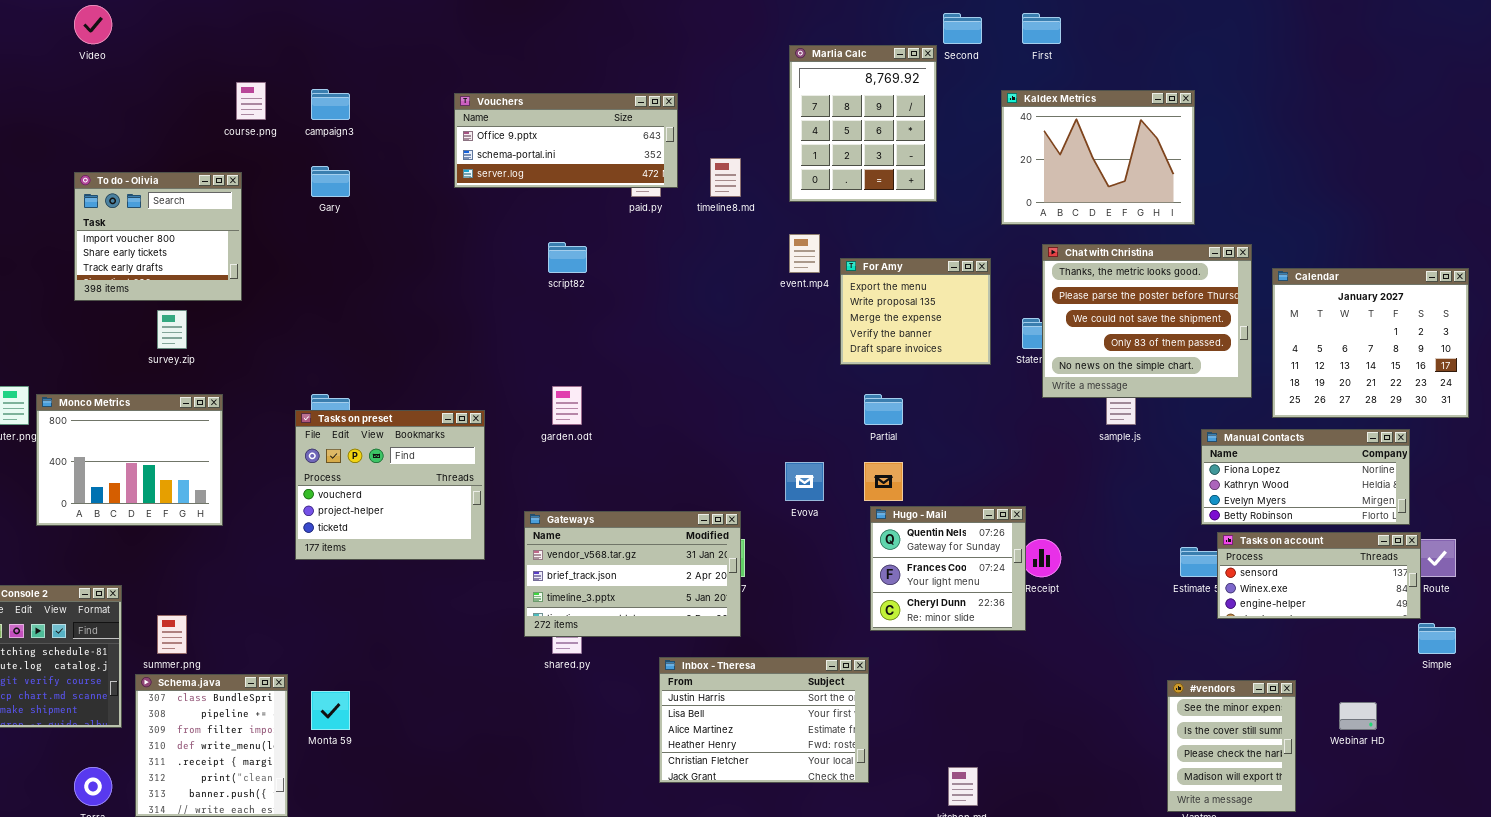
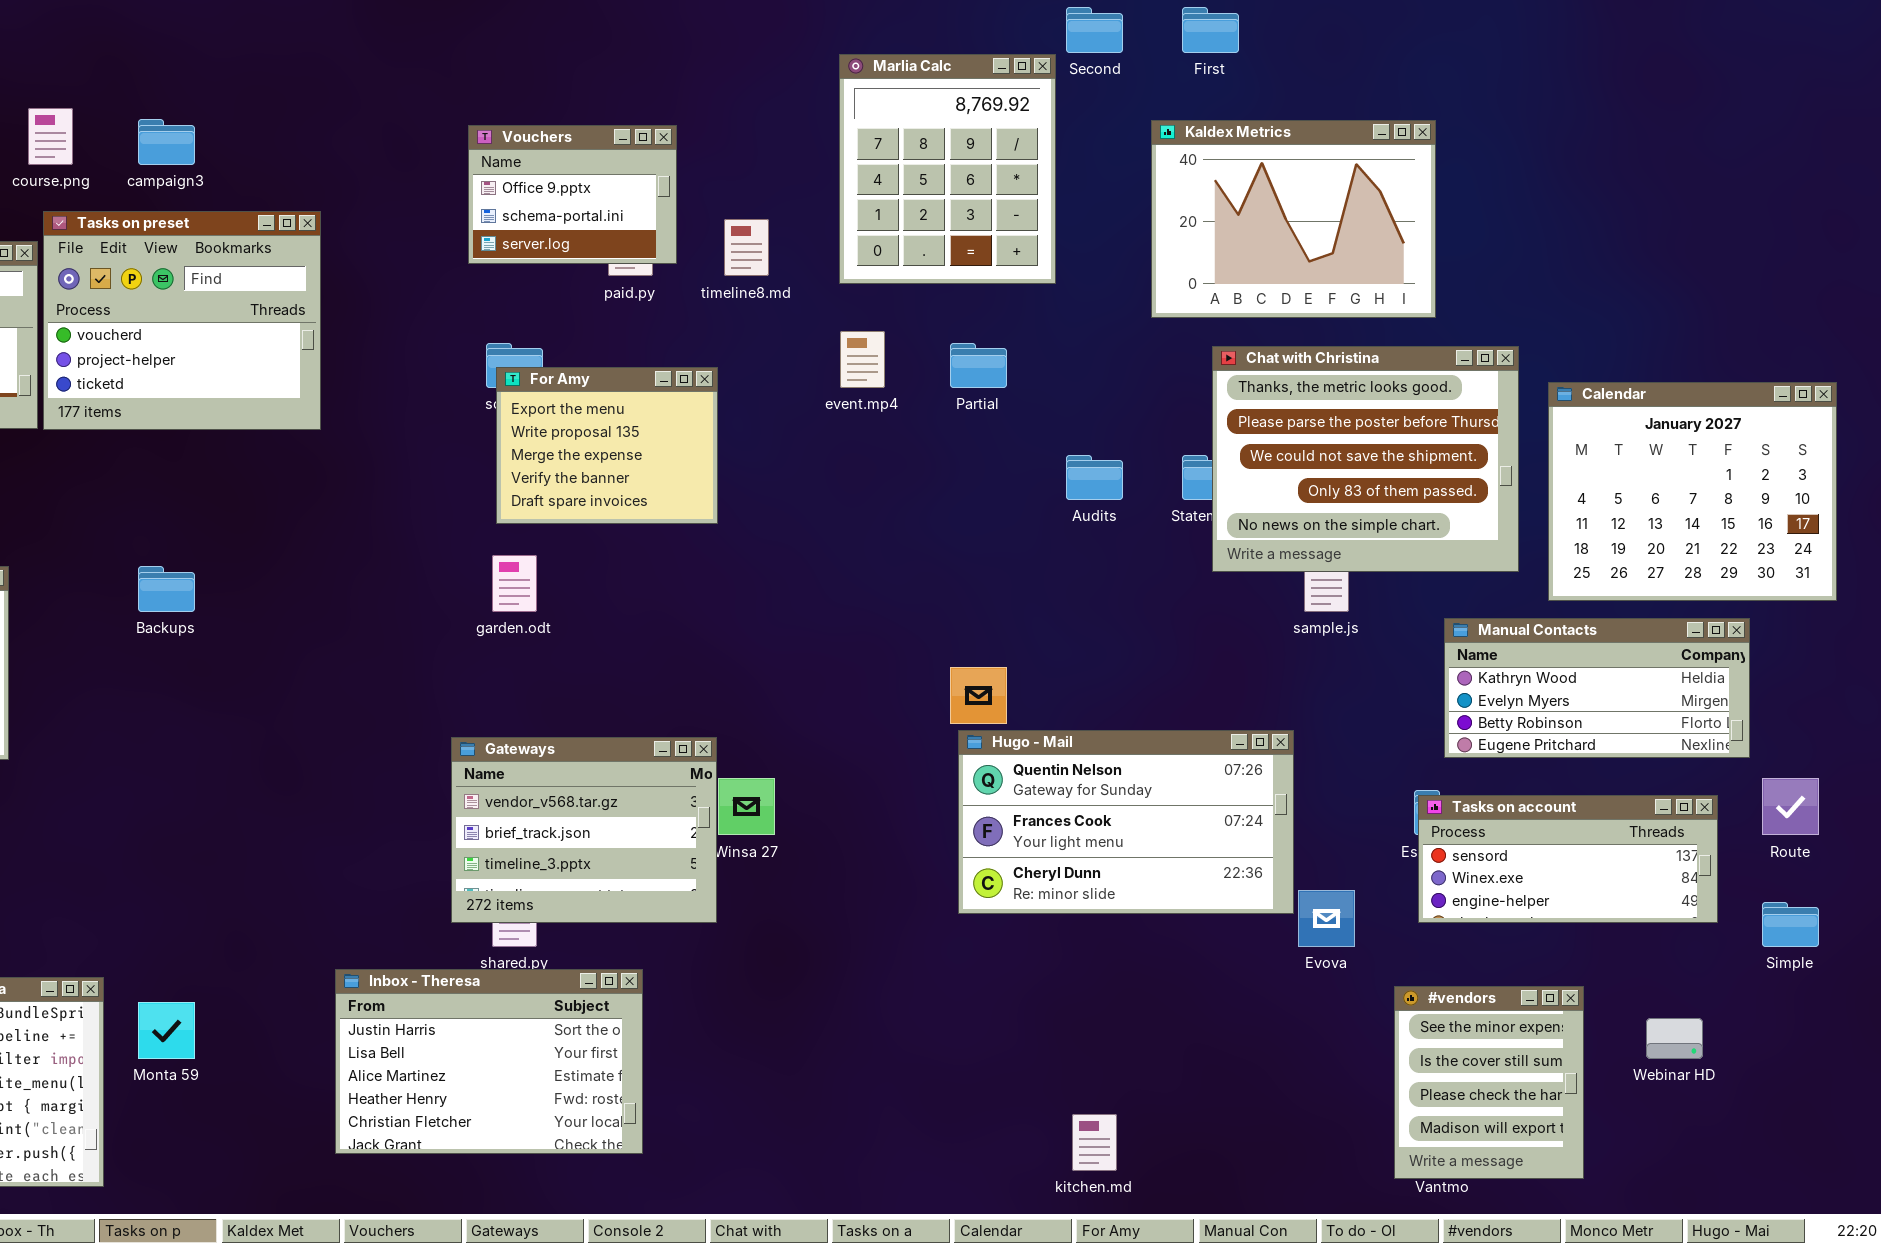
Vouchers: [454,93,678,188] -> [468,125,677,264], resized
For Amy: [840,258,991,365] -> [496,367,718,524], moved
Partial: [864,394,903,425] -> [950,343,1007,388], moved
Tasks on preset: [295,410,485,560] -> [43,211,321,430], moved
Manual Contacts: [1201,429,1410,525] -> [1444,618,1750,758], scrolled down 1 row
Evova: [785,462,824,501] -> [1298,890,1355,947], moved
Hugo - Mail: [870,506,1026,631] -> [958,730,1294,914], resized
Gateways: [524,511,741,637] -> [451,737,717,923], resized
Tasks on account: [1217,532,1421,619] -> [1418,795,1718,923], moved
Inbox - Theresa: [659,657,869,783] -> [335,969,643,1154], moved

